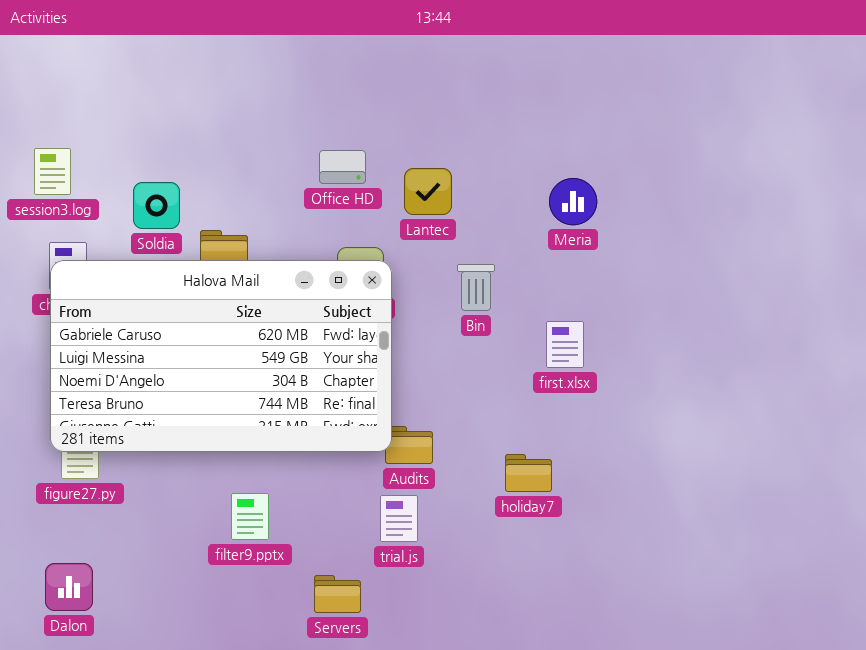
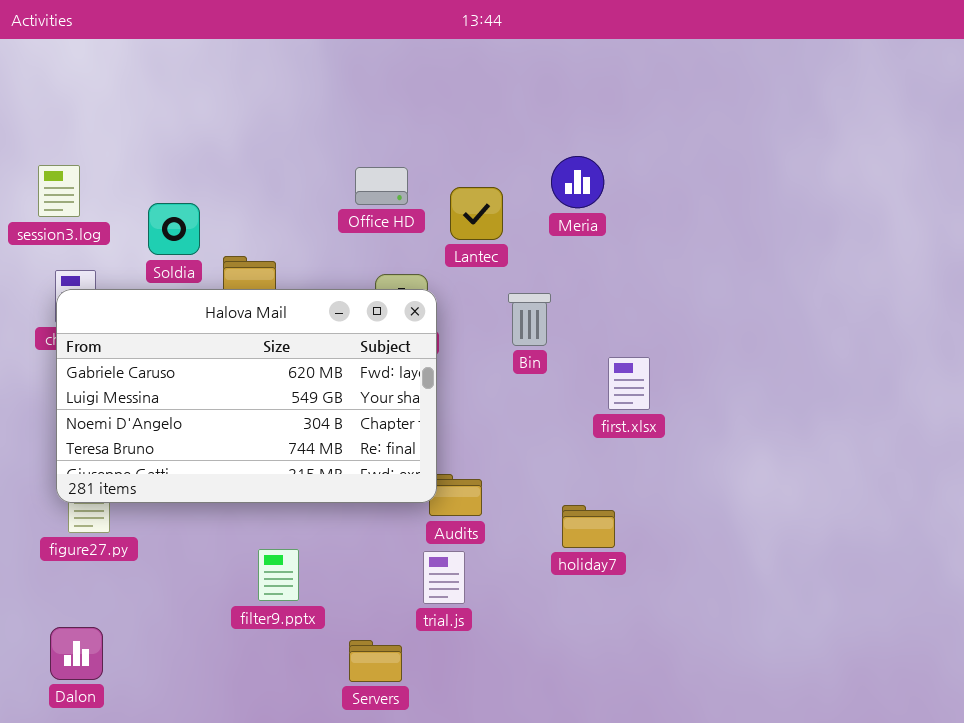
Meria: [549,178,597,225] -> [551,156,604,208], moved

